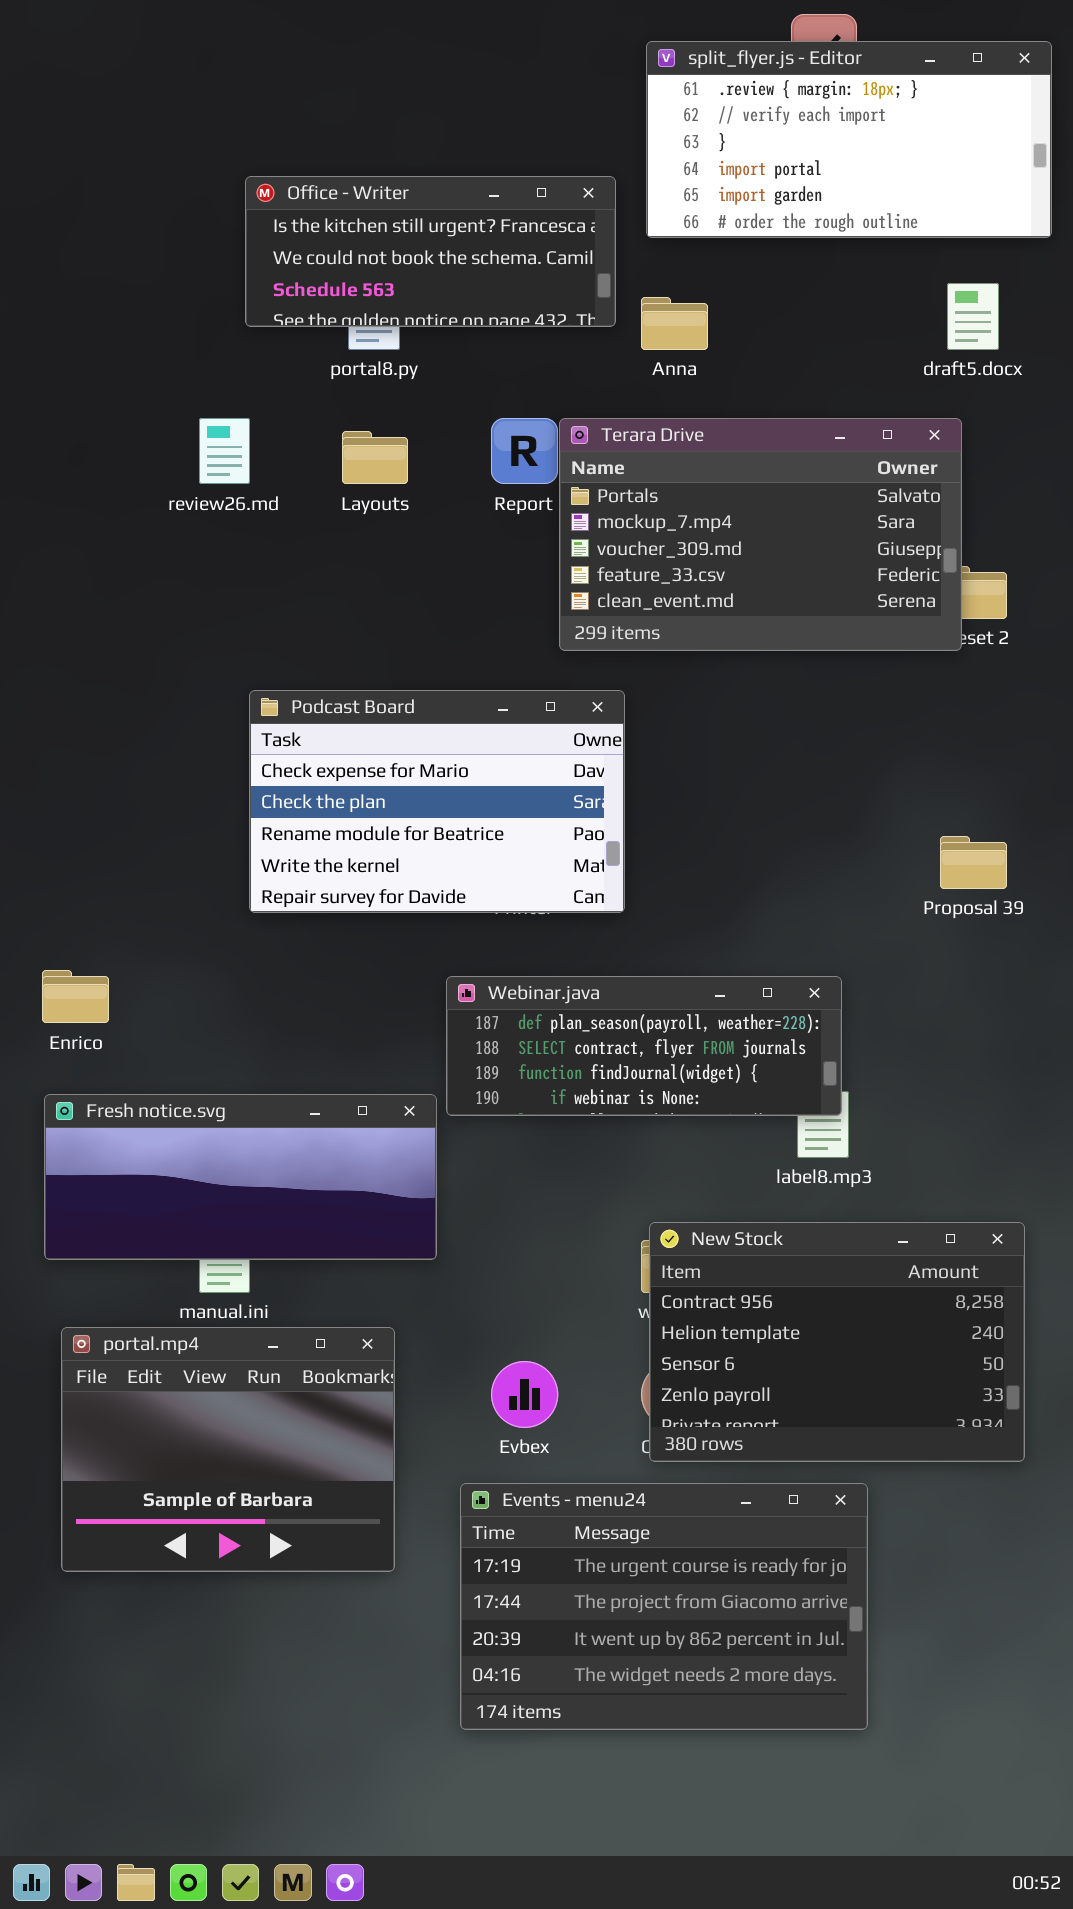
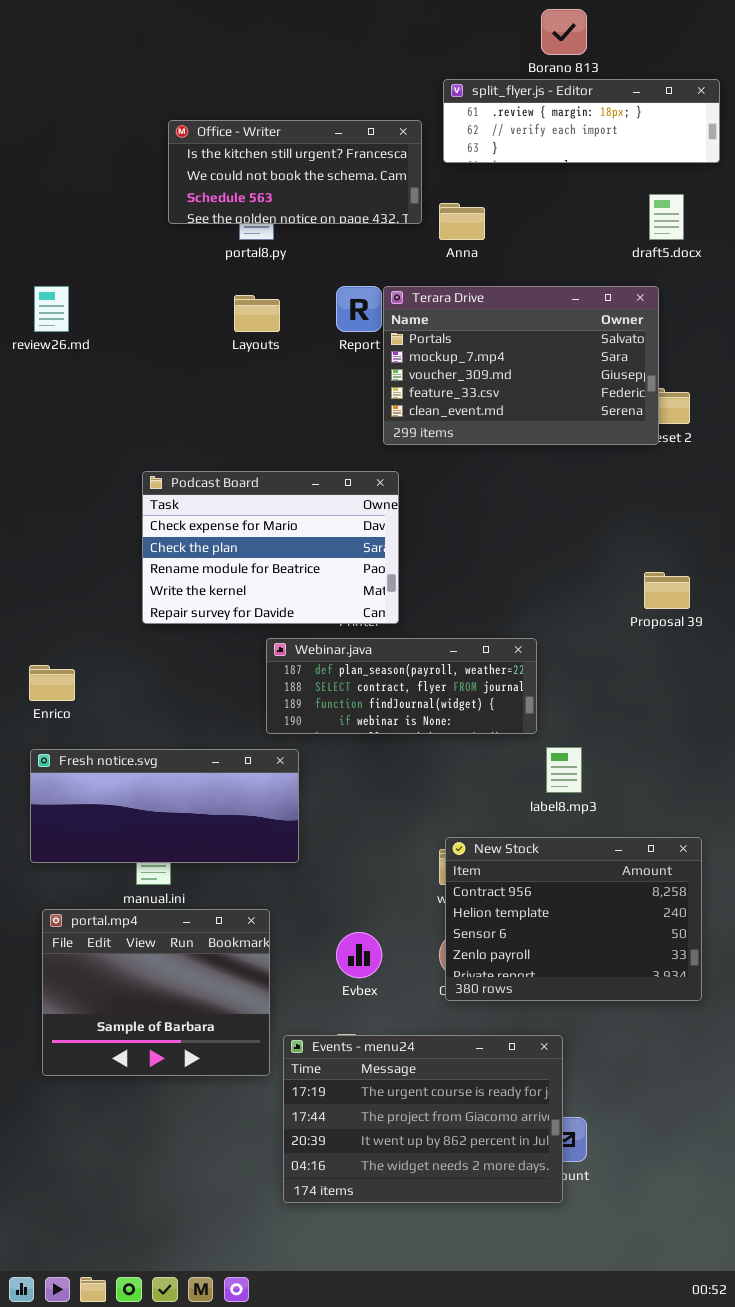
split_flyer.js - Editor: [646,41,1052,238] -> [443,79,720,163], resized
review26.md: [199,418,250,484] -> [34,286,69,332], moved
Podcast Board: [249,690,625,913] -> [142,471,399,624], moved
Webinar.java: [446,976,842,1116] -> [266,638,537,734], moved
Events - menu24: [460,1483,868,1730] -> [283,1035,563,1203], moved

